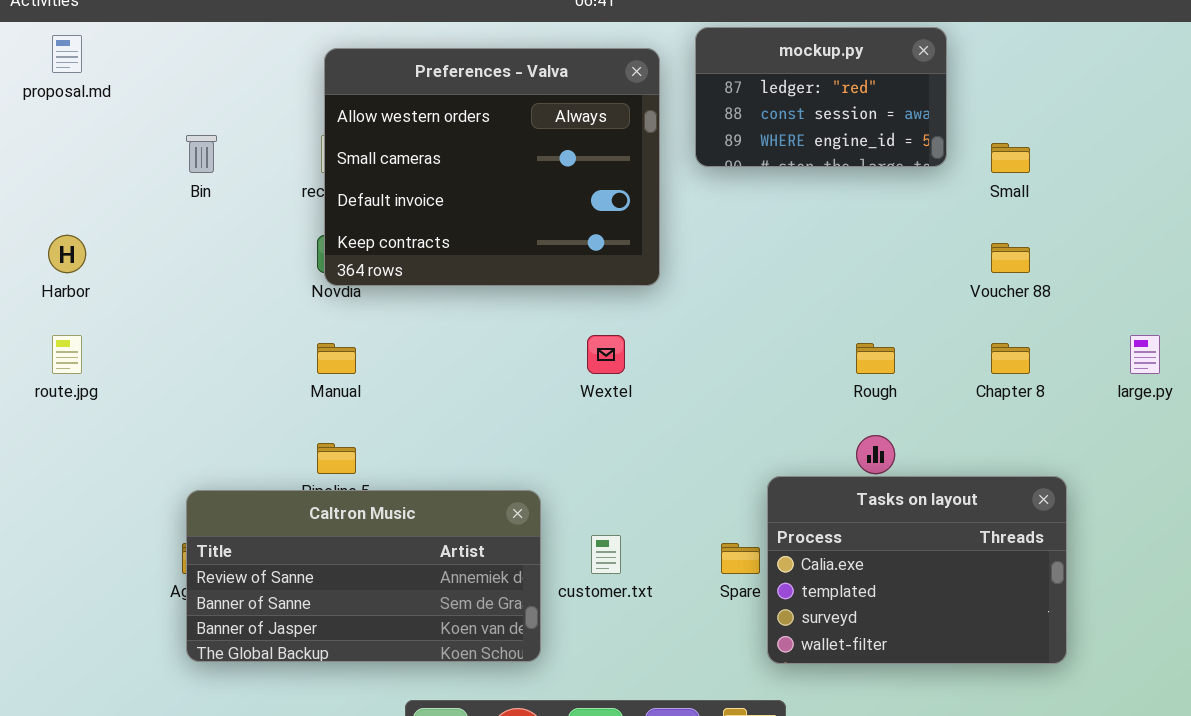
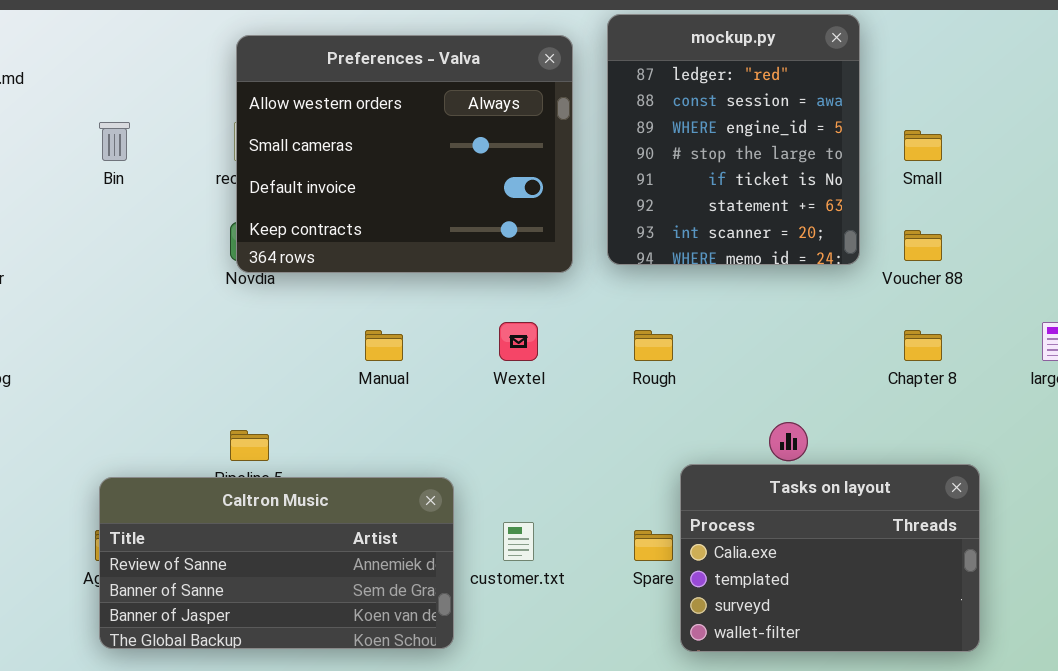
mockup.py: [695,27,947,167] -> [607,14,860,265], resized
Manual: [317,343,356,374] -> [365,330,403,361], moved
Rough: [856,343,895,374] -> [634,330,673,361], moved

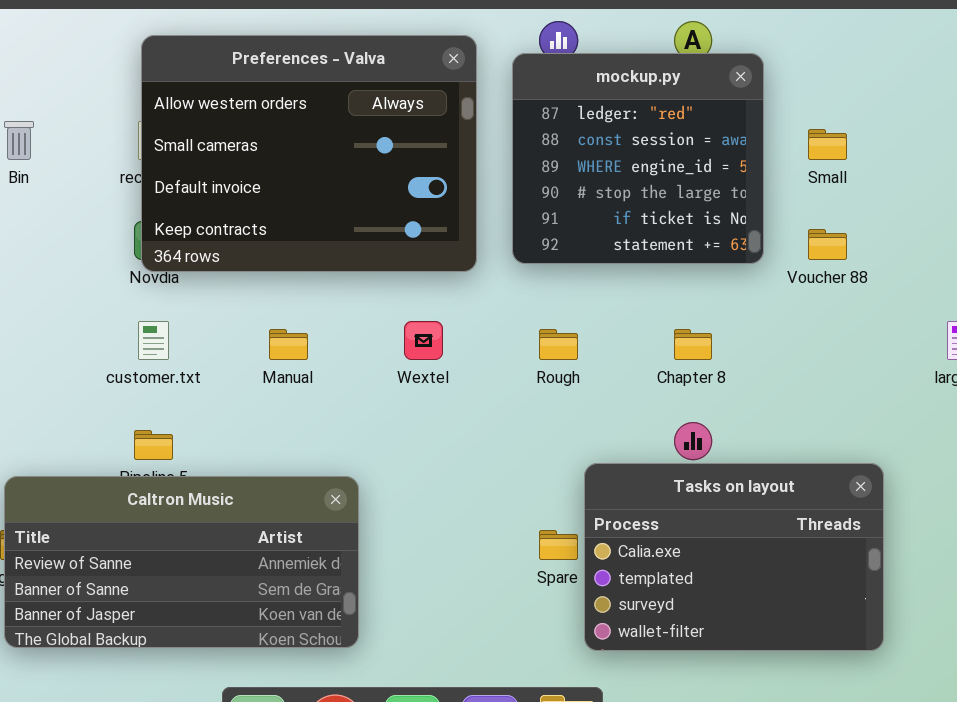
mockup.py: [607,14,860,265] -> [512,53,764,264], resized
Chapter 8: [904,330,942,361] -> [674,329,712,360], moved
customer.txt: [503,522,534,561] -> [138,321,169,360], moved

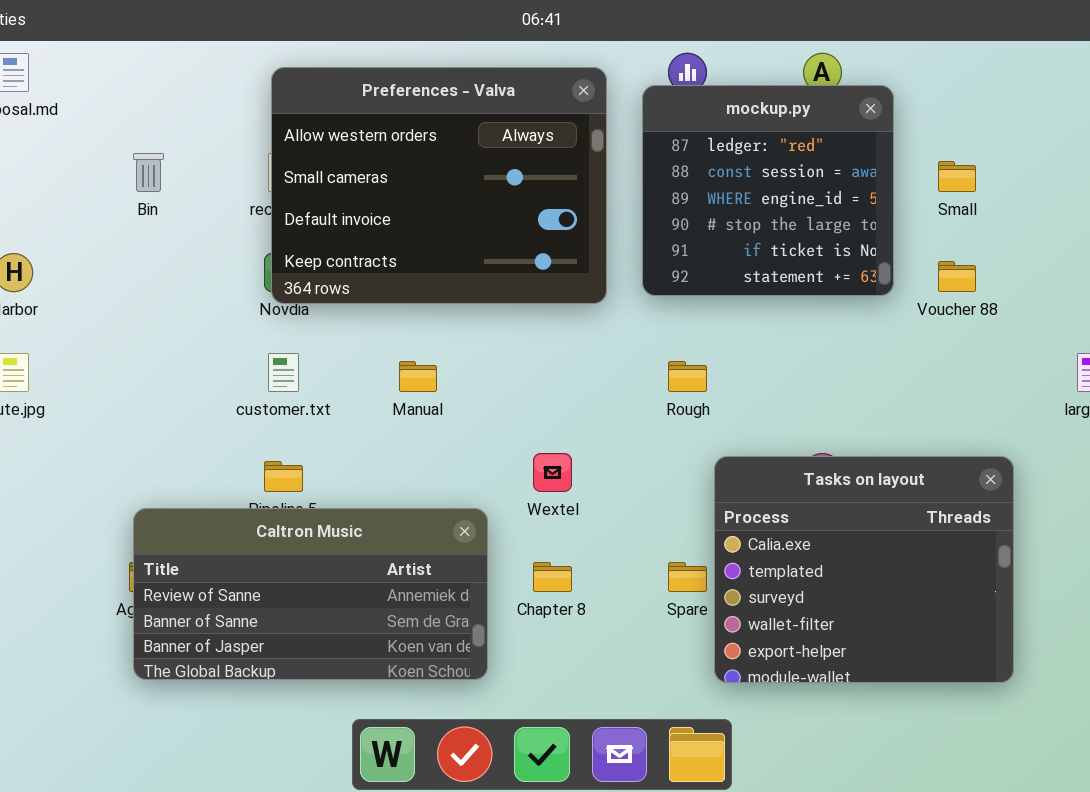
Wextel: [404,321,443,360] -> [533,453,572,492], moved
Chapter 8: [674,329,712,360] -> [533,562,572,592], moved
Tasks on layout: [584,463,884,651] -> [714,456,1014,683], resized

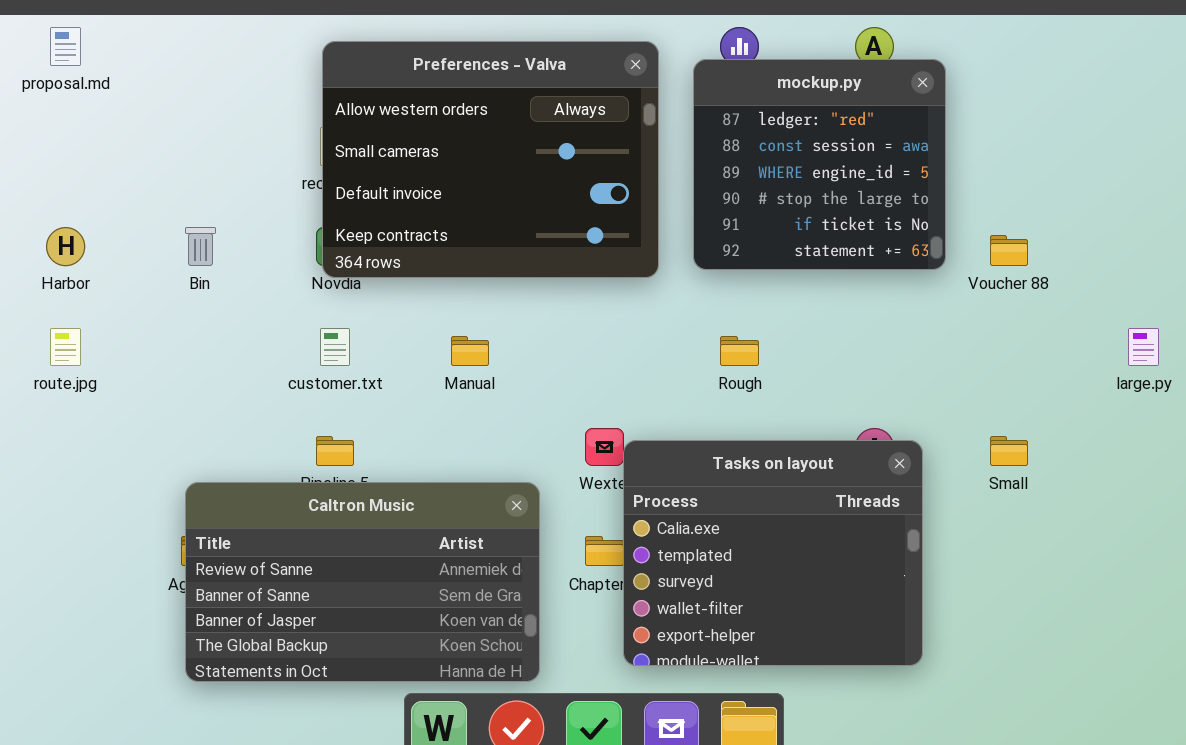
Bin: [133,153,164,192] -> [185,227,216,266], moved
Small: [938,161,976,192] -> [990,436,1028,466], moved
Tasks on layout: [714,456,1014,683] -> [623,440,923,666], moved
Caltron Music: [133,508,488,680] -> [185,482,540,682], resized

